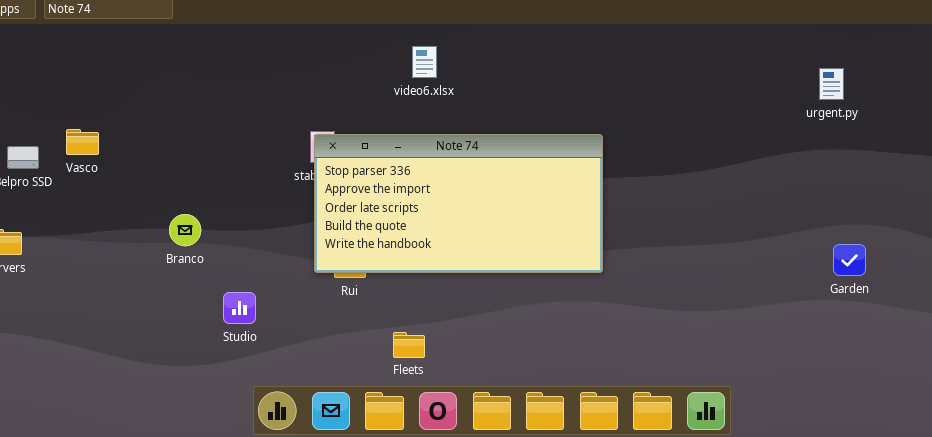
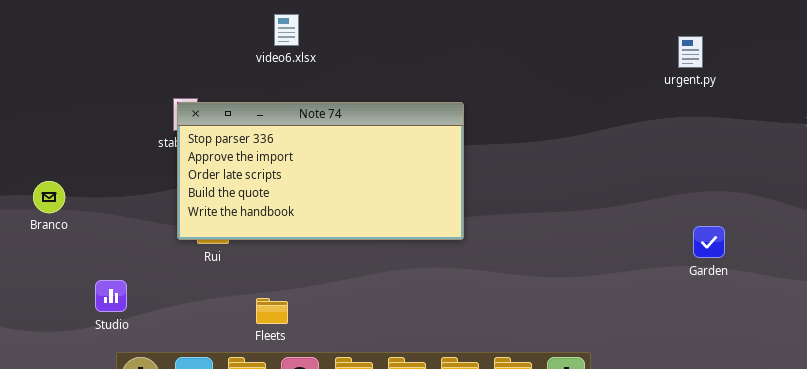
Garden: [833,244,866,276] -> [693,226,725,258], moved
Studio: [223,292,256,324] -> [95,280,127,312], moved

